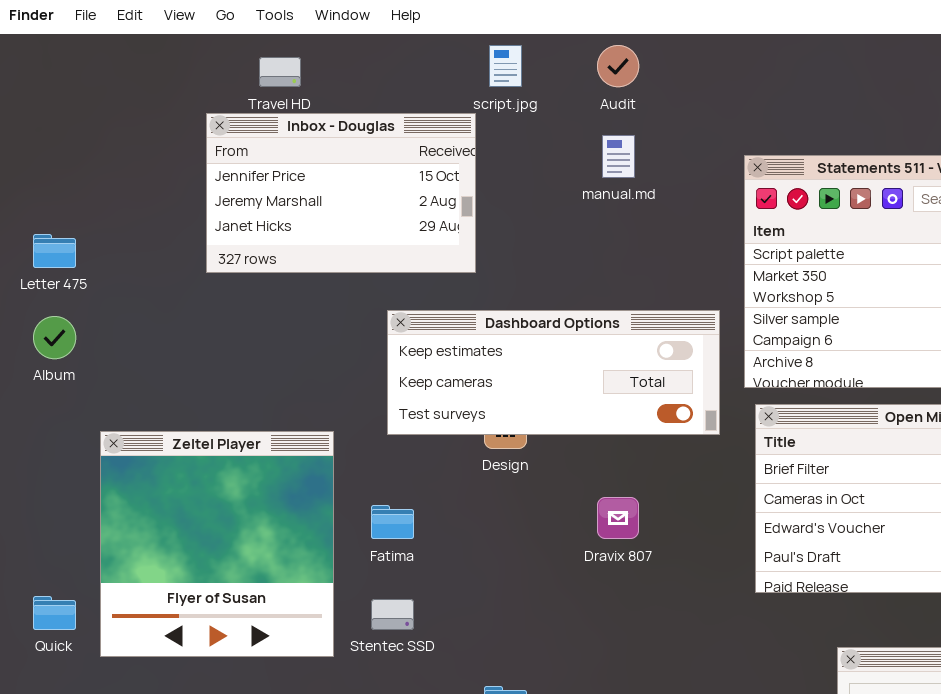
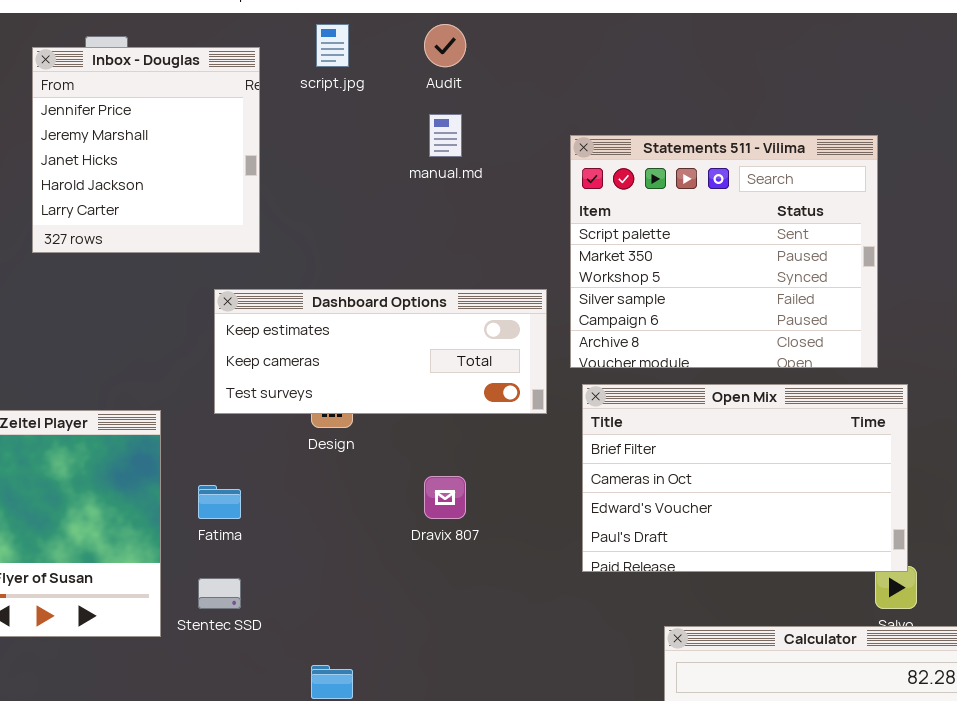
Inbox - Douglas: [206,113,476,273] -> [32,47,260,253], resized

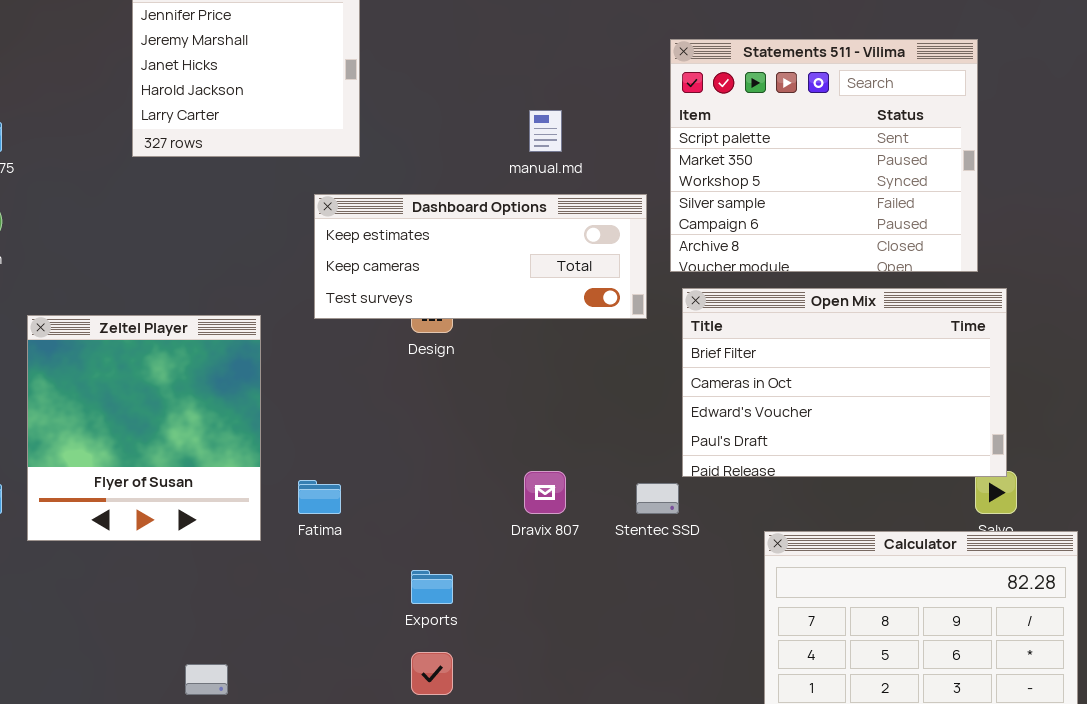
manual.md: [429,114,462,157] -> [529,110,562,152], moved
Dravix 807: [424,476,466,519] -> [524,471,566,514], moved
Fatima: [198,485,241,519] -> [298,480,341,514], moved
Stentec SSD: [198,578,241,609] -> [636,483,679,514], moved

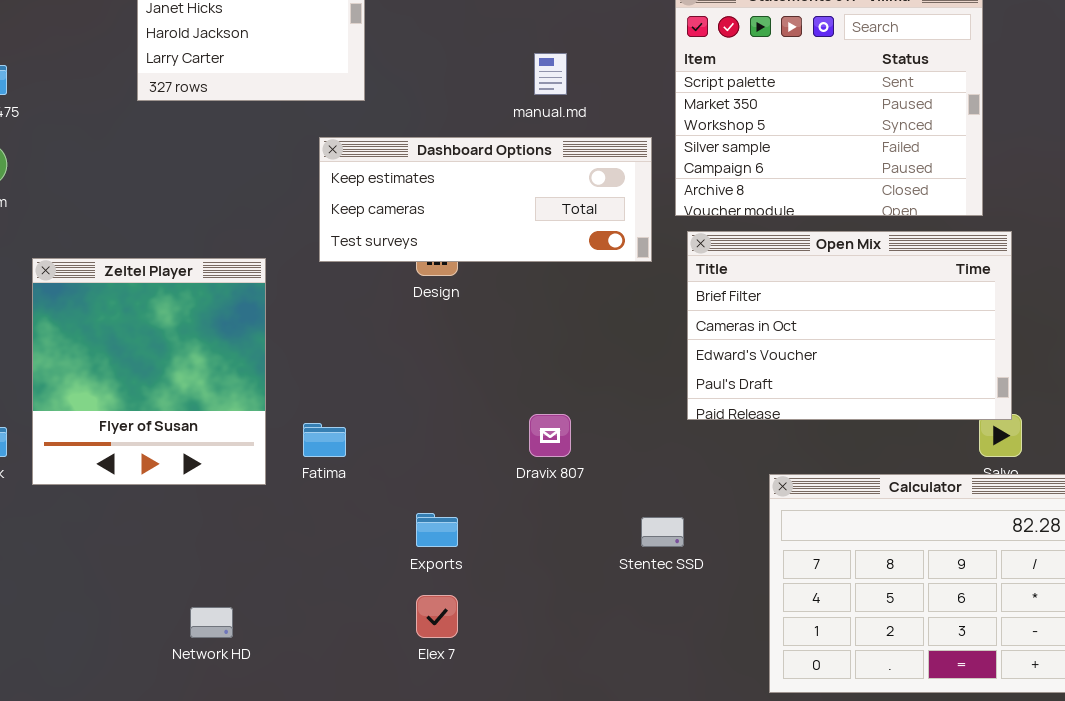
Stentec SSD: [636,483,679,514] -> [641,517,684,547], moved

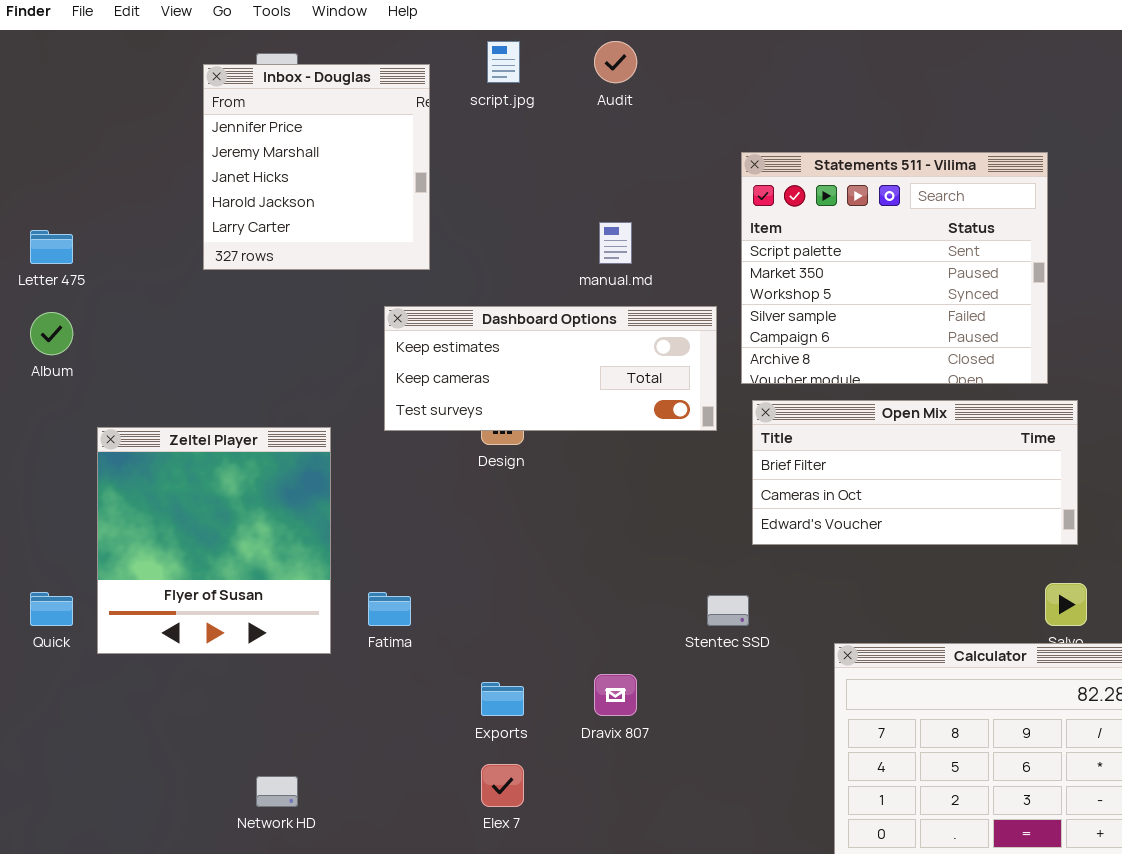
Open Mix: [687,231,1012,420] -> [752,400,1078,545], resized
Dravix 807: [529,414,571,457] -> [594,674,637,716], moved
Stentec SSD: [641,517,684,547] -> [707,595,749,626], moved

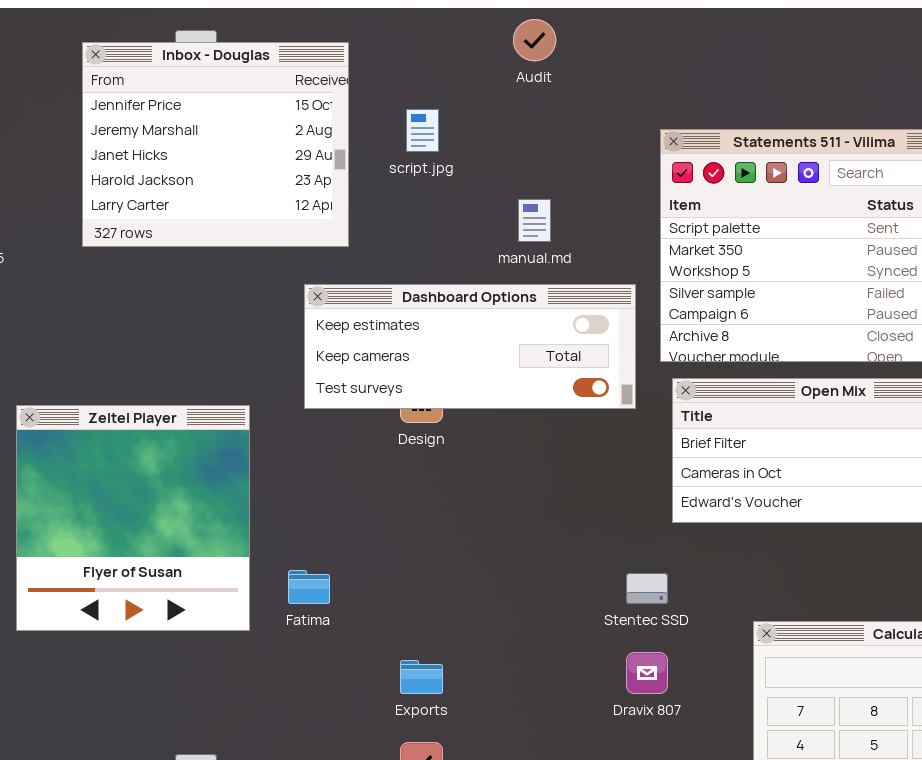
script.jpg: [487,41,520,83] -> [406,109,439,152], moved
Inbox - Douglas: [203,64,430,270] -> [82,42,349,247], resized
Dravix 807: [594,674,637,716] -> [626,652,668,694], moved

